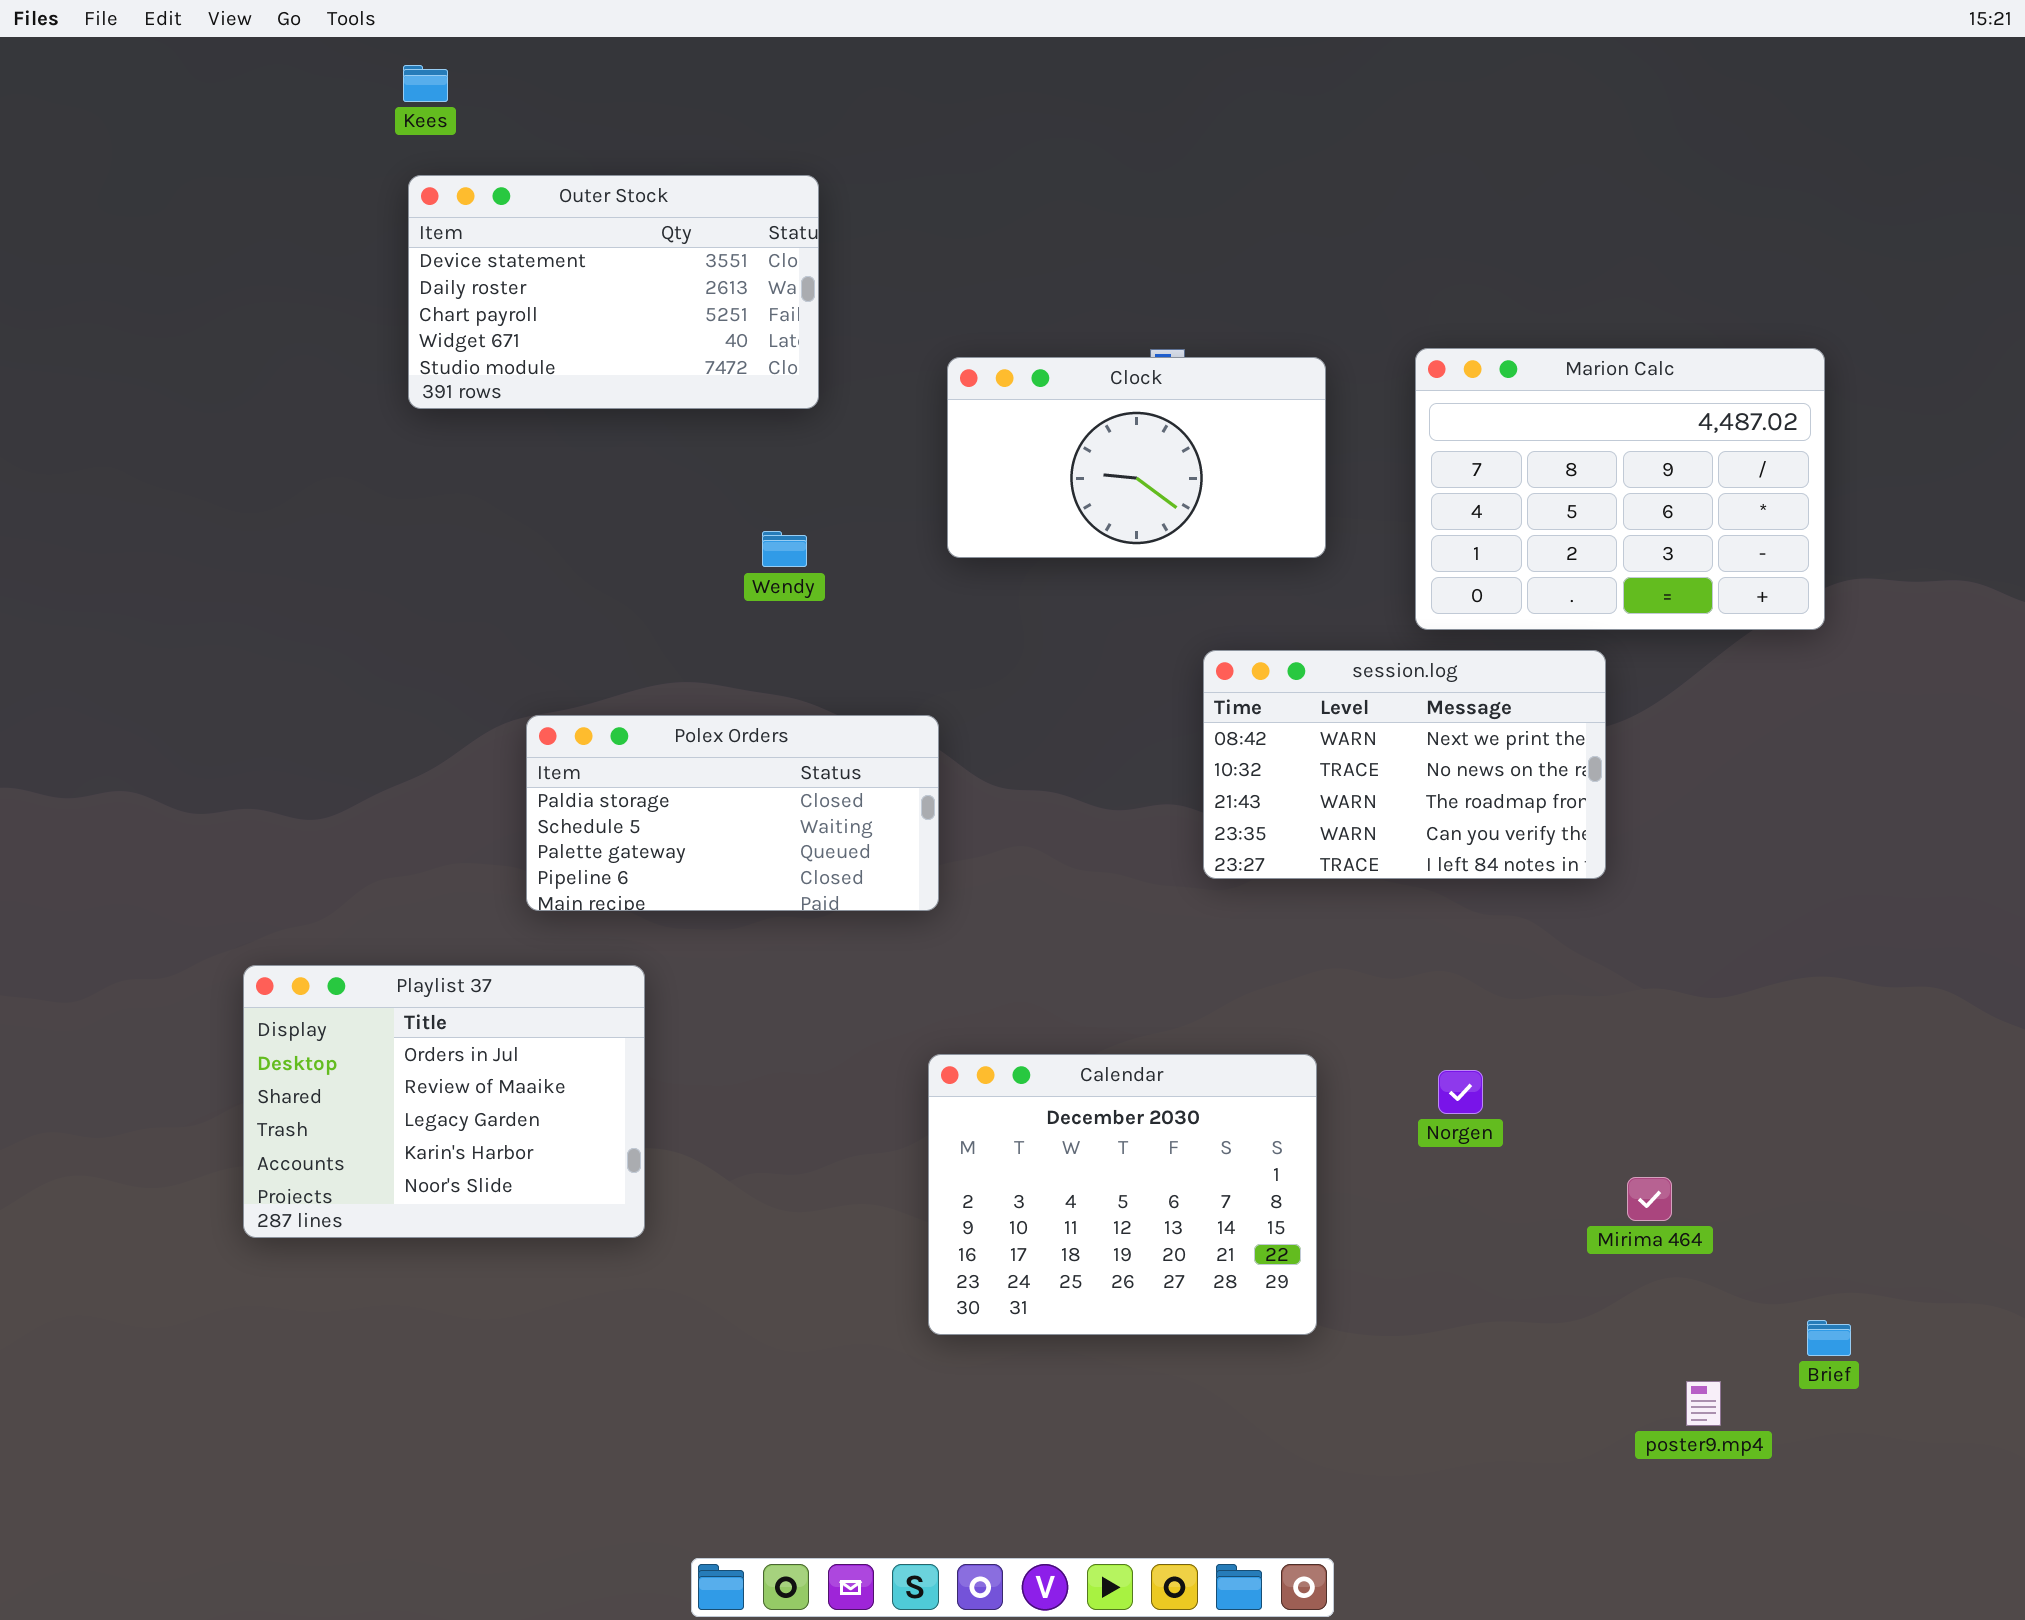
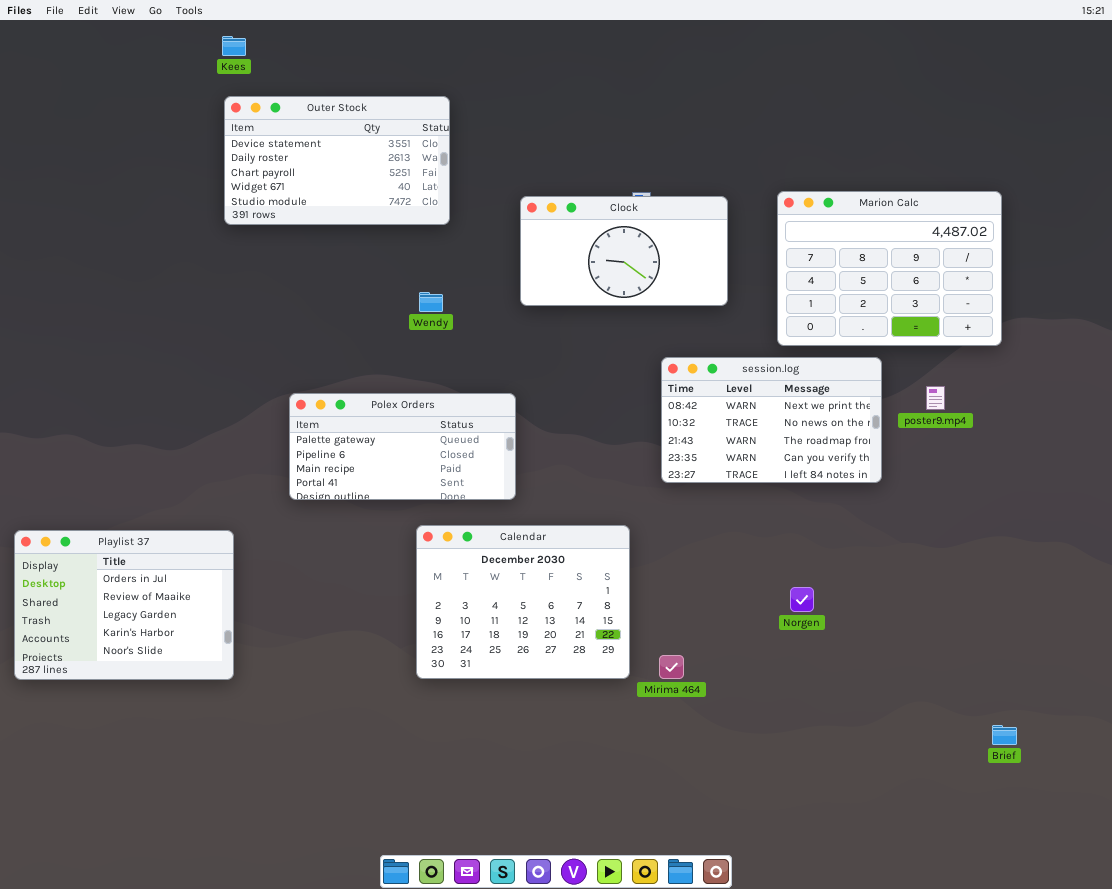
Polex Orders: [526,715,939,911] -> [289,393,516,500], scrolled down 2 rows
Playlist 37: [243,965,645,1238] -> [14,530,234,680], moved
Calendar: [928,1054,1317,1335] -> [416,525,630,679], moved
Mirima 464: [1627,1177,1672,1221] -> [659,655,684,679], moved
poster9.mp4: [1686,1381,1721,1426] -> [926,386,945,410], moved

